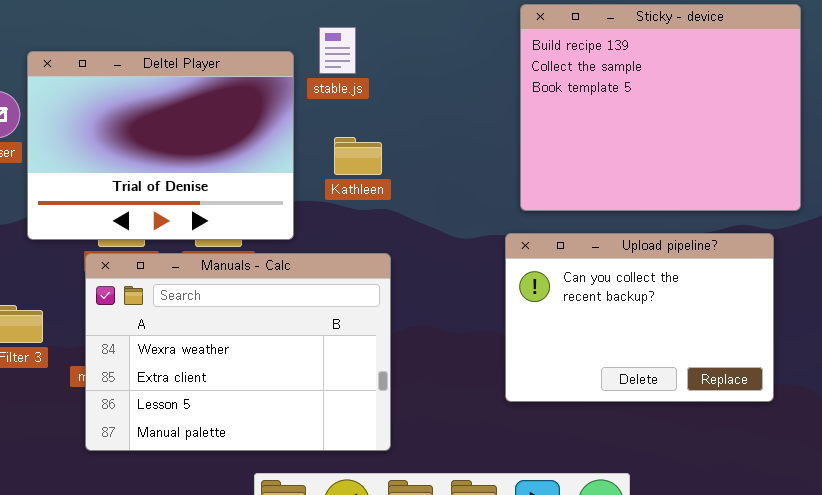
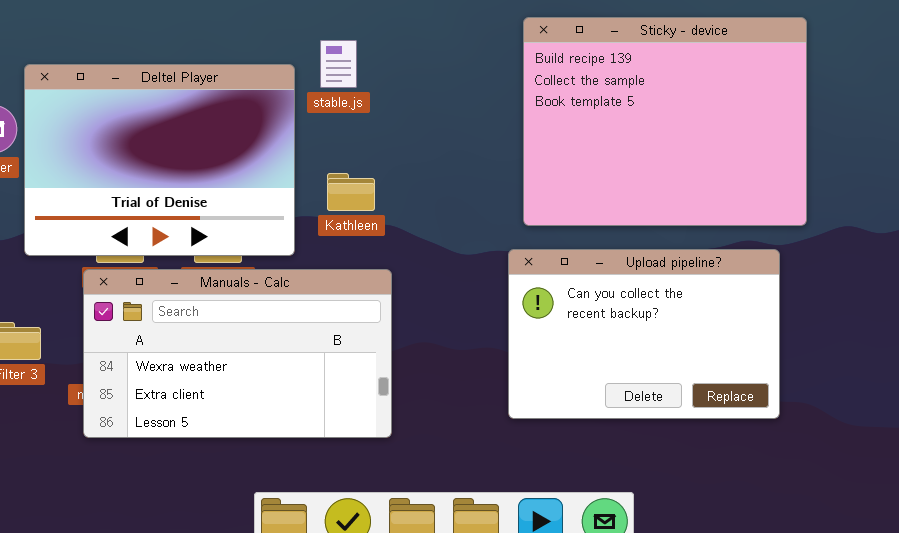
Kathleen: [334,137,382,175] -> [327,173,375,211], moved
Manuals - Calc: [85,253,391,451] -> [83,269,392,438], resized

